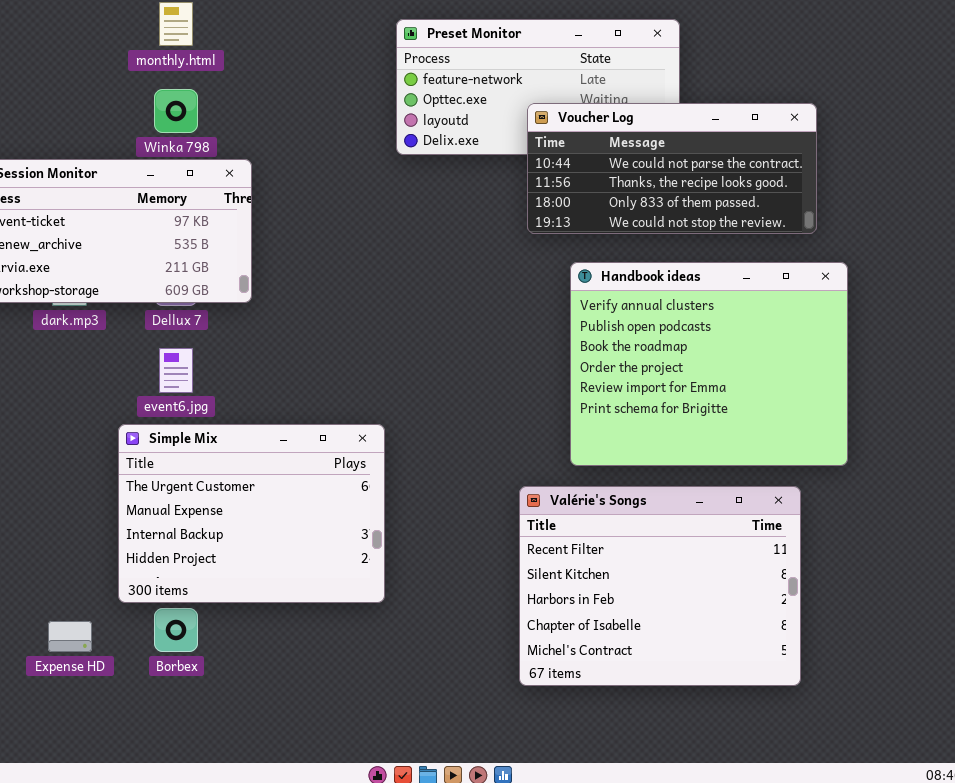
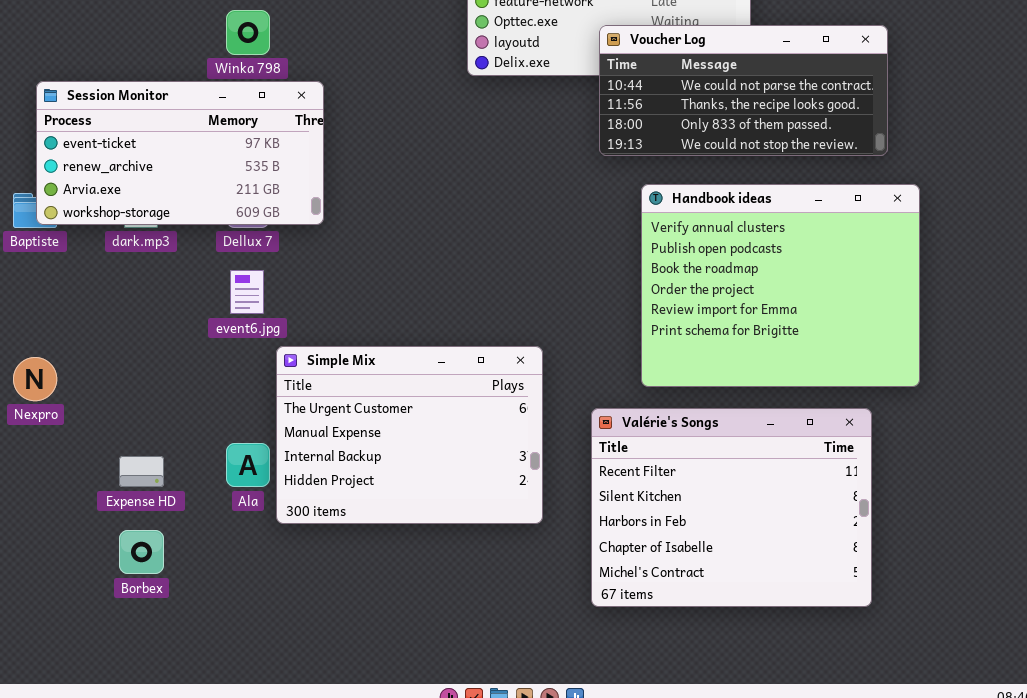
Simple Mix: [118,424,385,603] -> [276,346,543,524], moved
Borbex: [154,608,198,652] -> [119,530,164,574], moved
Expense HD: [48,621,92,652] -> [119,456,164,487], moved

